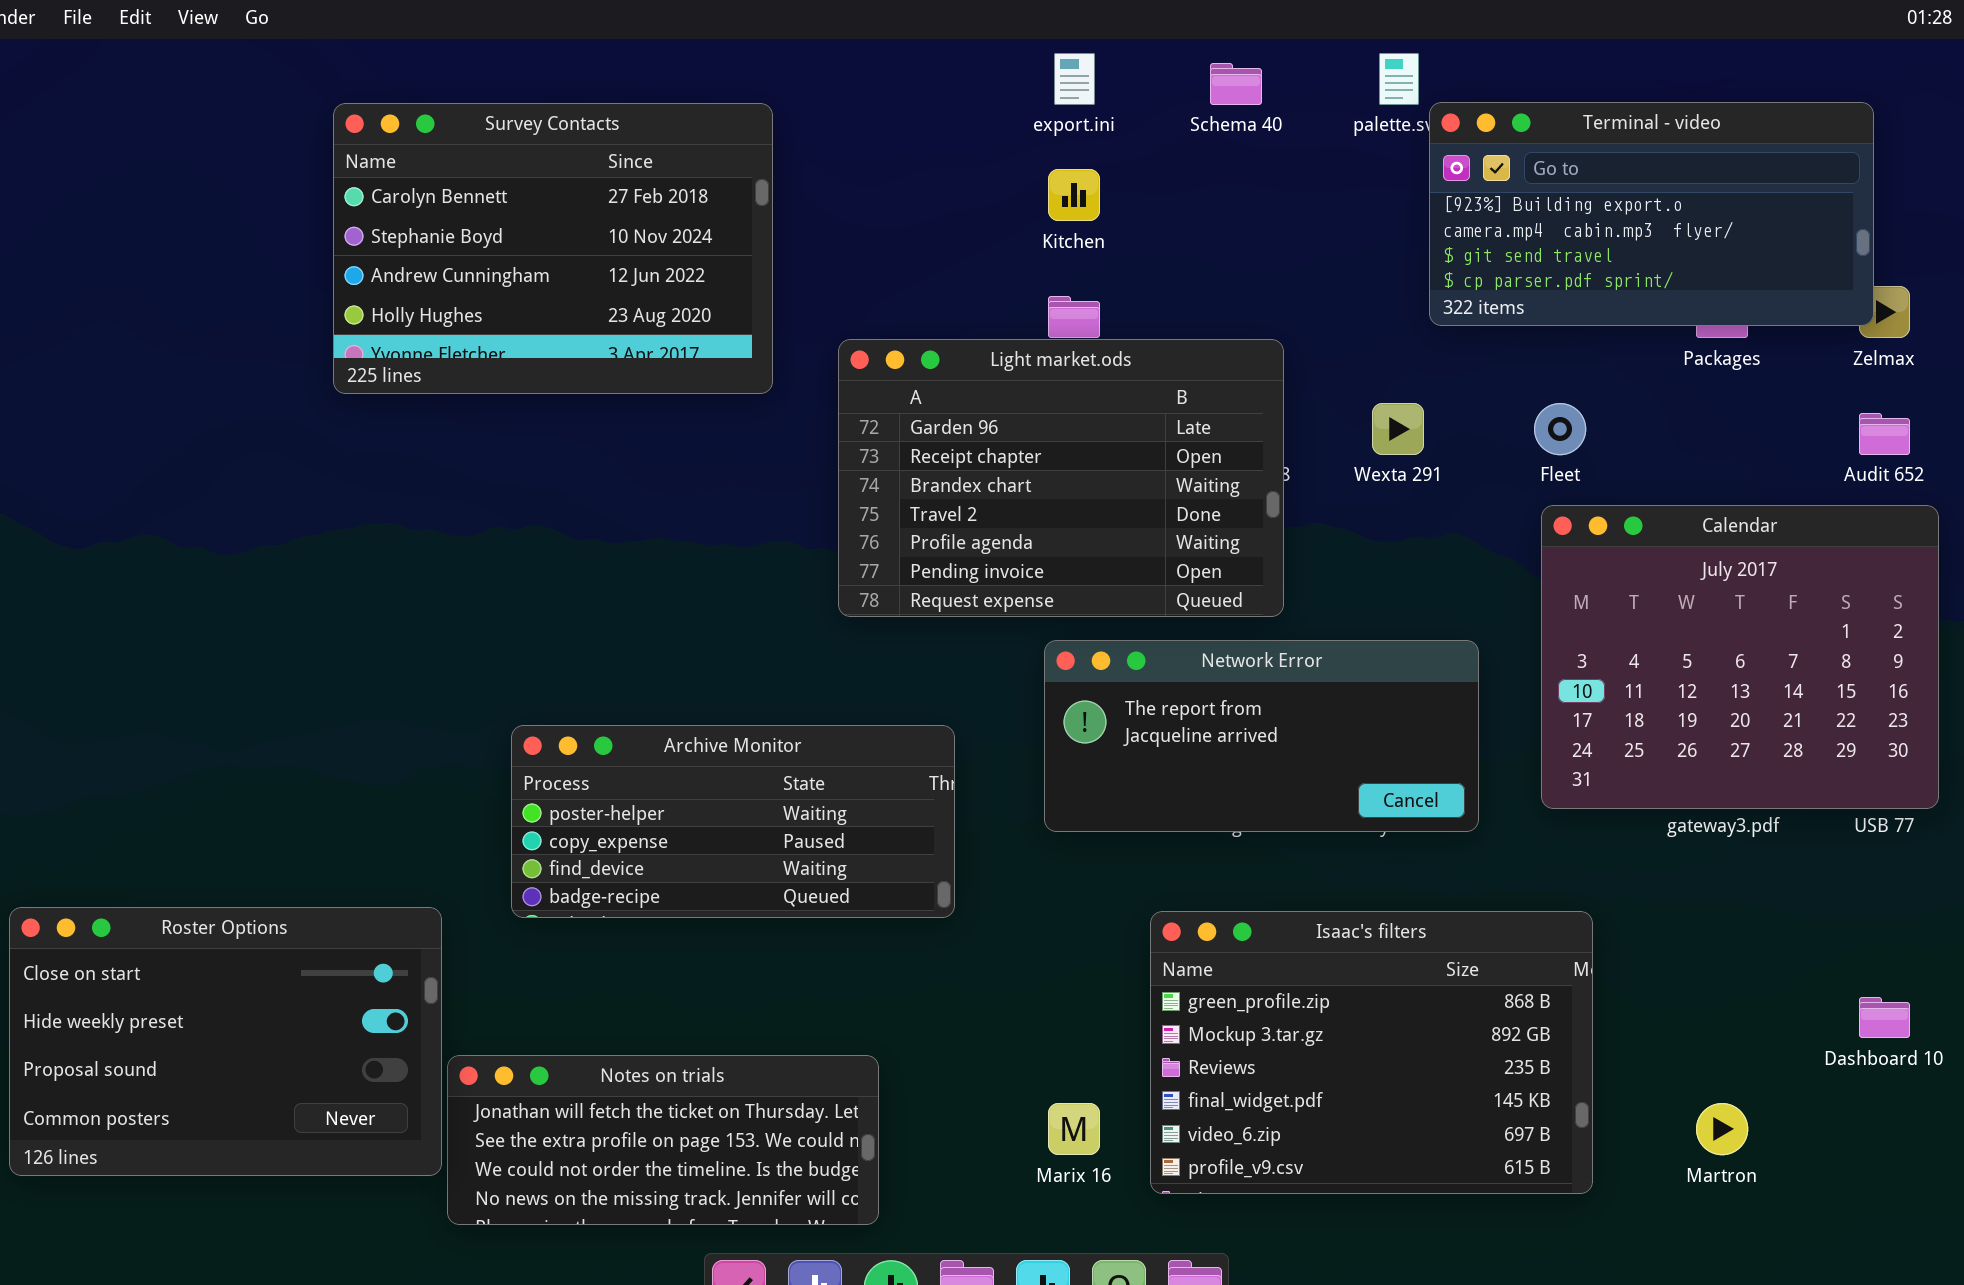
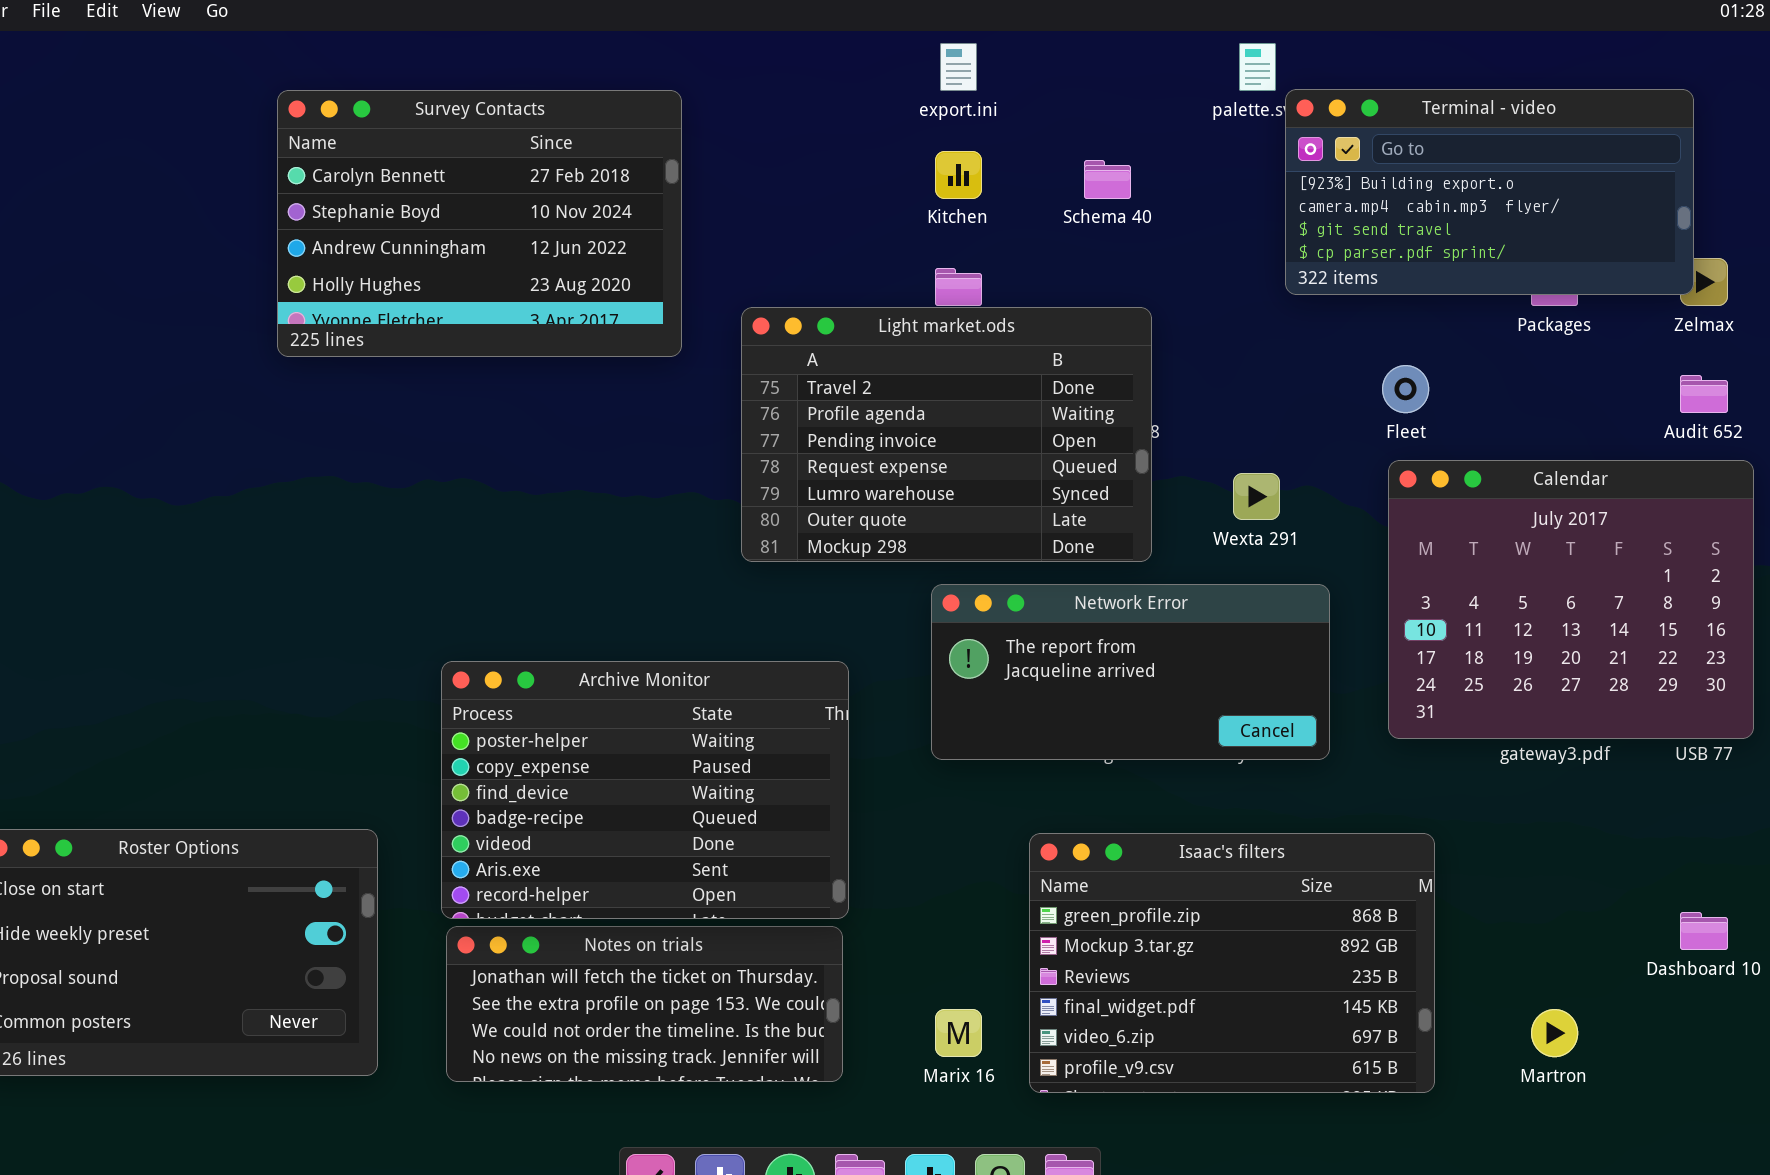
Schema 40: [1210,63,1262,105] -> [1084,160,1131,199], moved
Light market.ods: [838,339,1284,617] -> [741,307,1152,562], scrolled down 3 rows
Wexta 291: [1372,403,1424,455] -> [1233,473,1280,520], moved
Archive Monitor: [511,725,955,918] -> [441,661,849,919], resized
Notes on trials: [447,1055,879,1225] -> [446,926,843,1082], moved

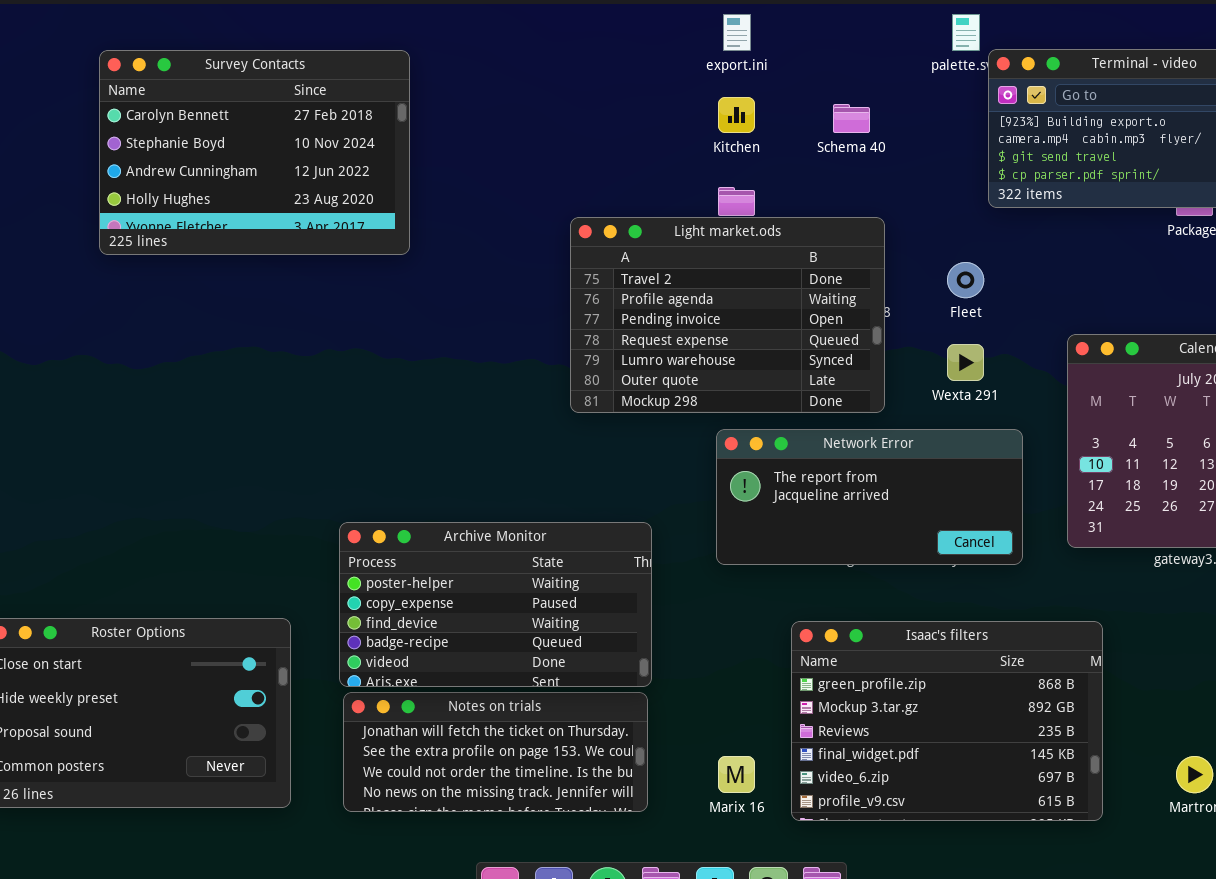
Survey Contacts: [277,90,682,357] -> [99,50,410,255], moved
Fleet: [1382,365,1429,413] -> [947,262,984,298], moved
Archive Monitor: [441,661,849,919] -> [339,522,652,687], resized

